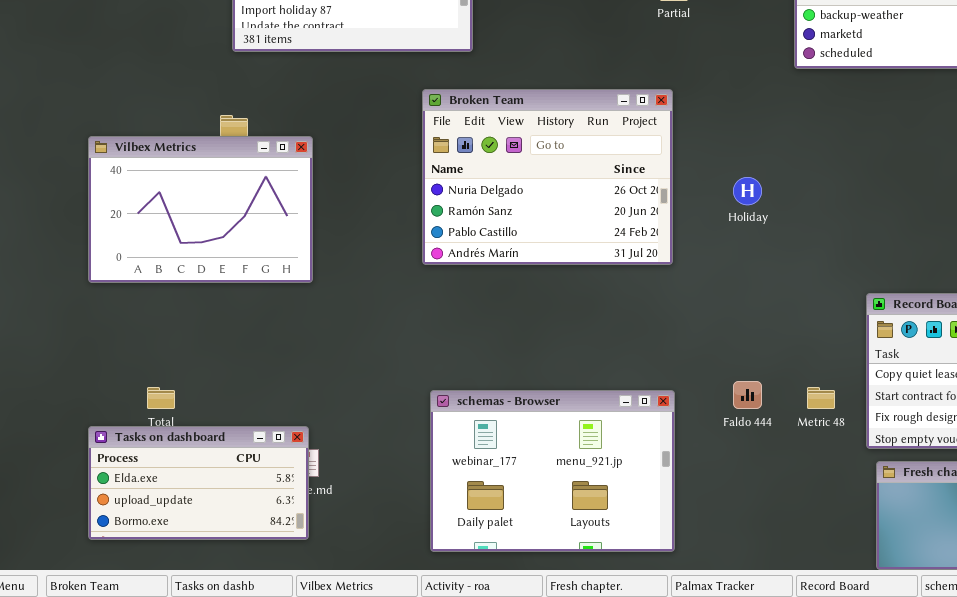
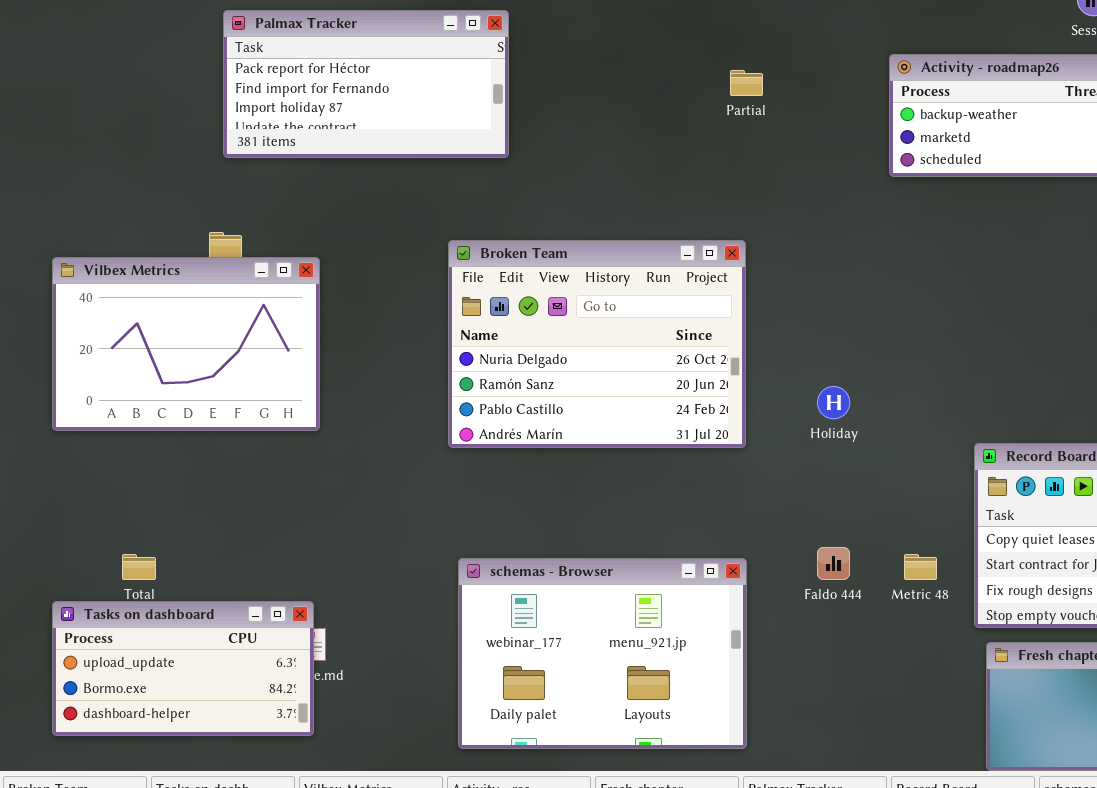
Broken Team: [422,89,673,265] -> [448,240,746,448], moved
Holiday: [733,177,762,205] -> [817,386,850,419], moved
Tasks on dashboard: [88,426,309,540] -> [52,601,314,736], scrolled down 1 row

